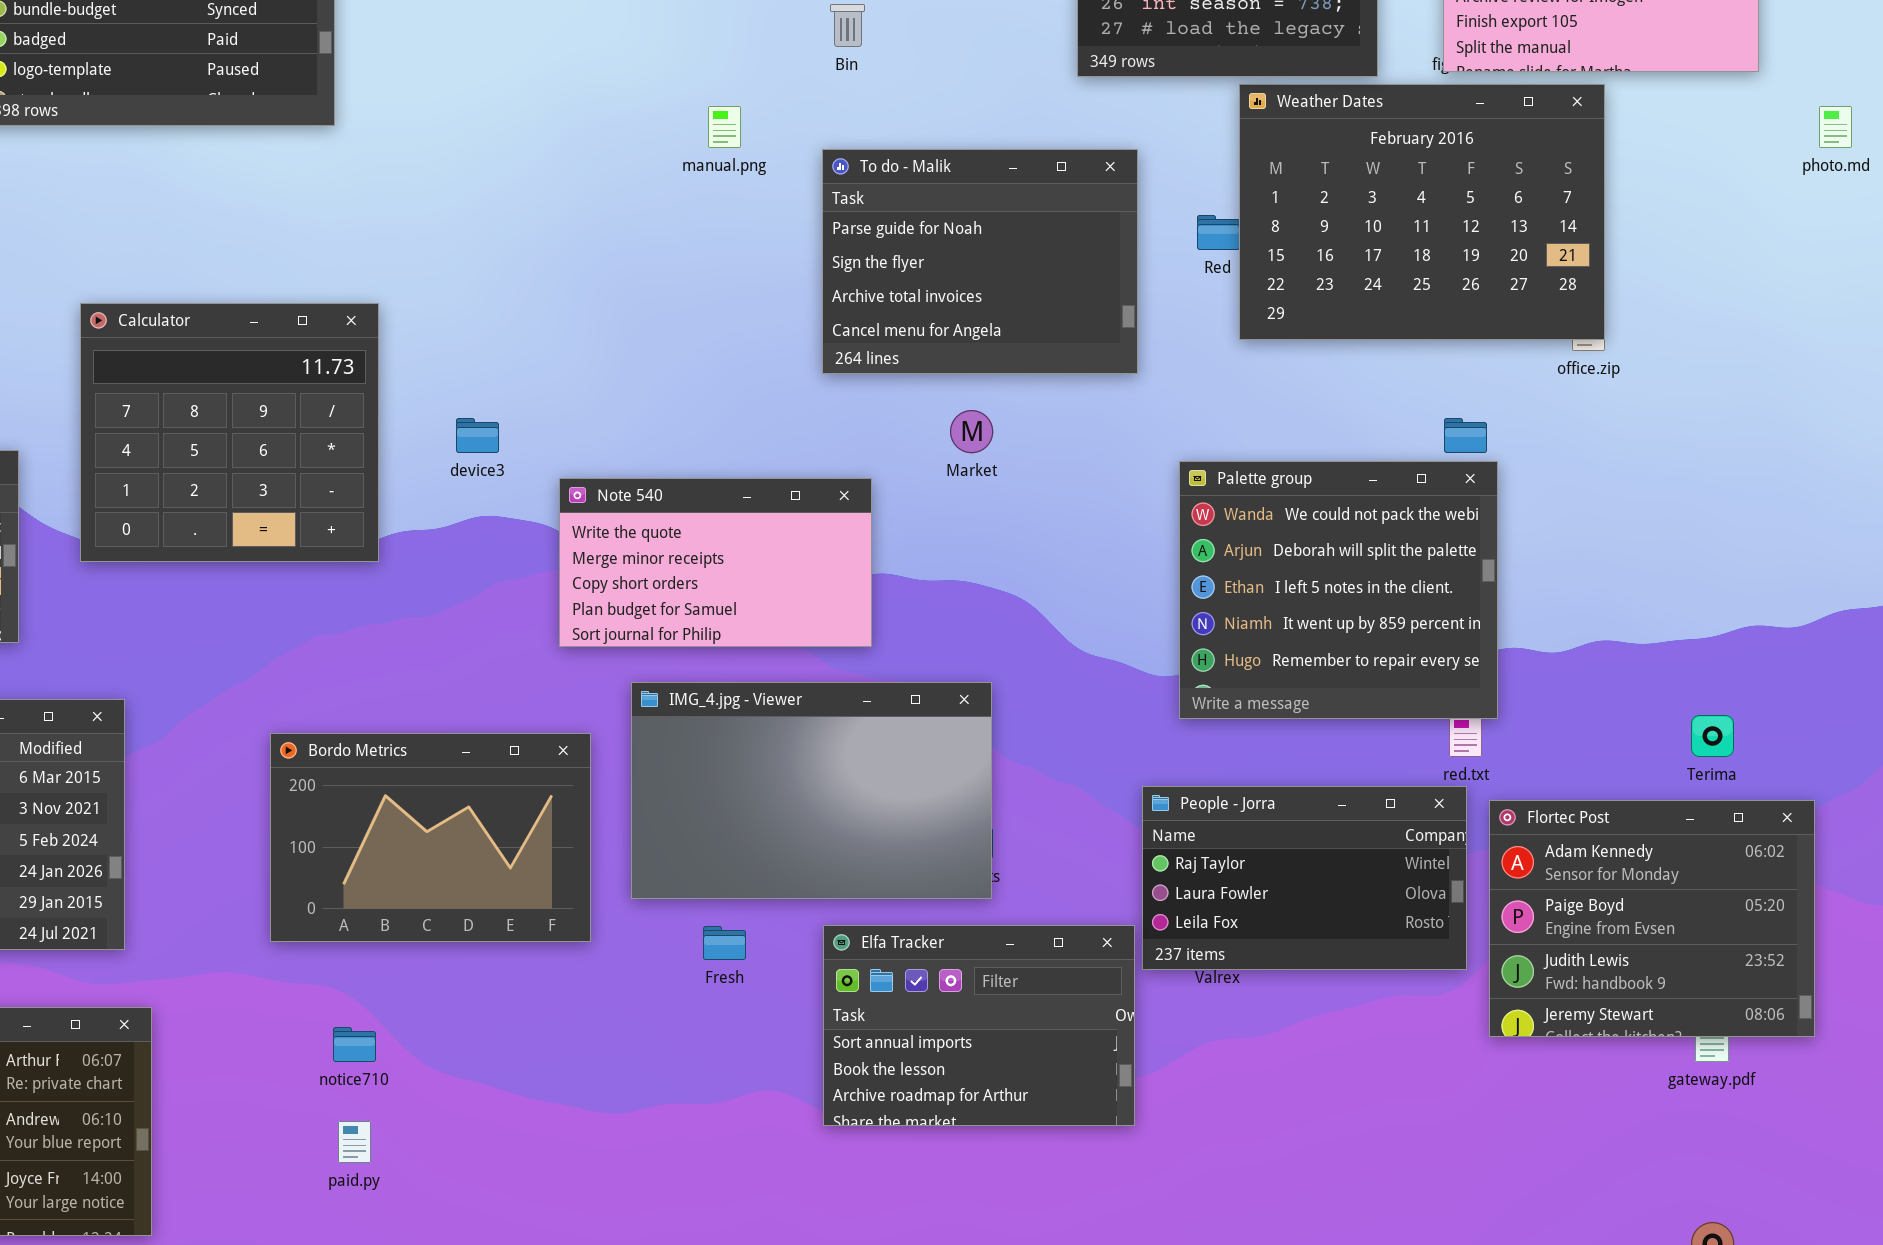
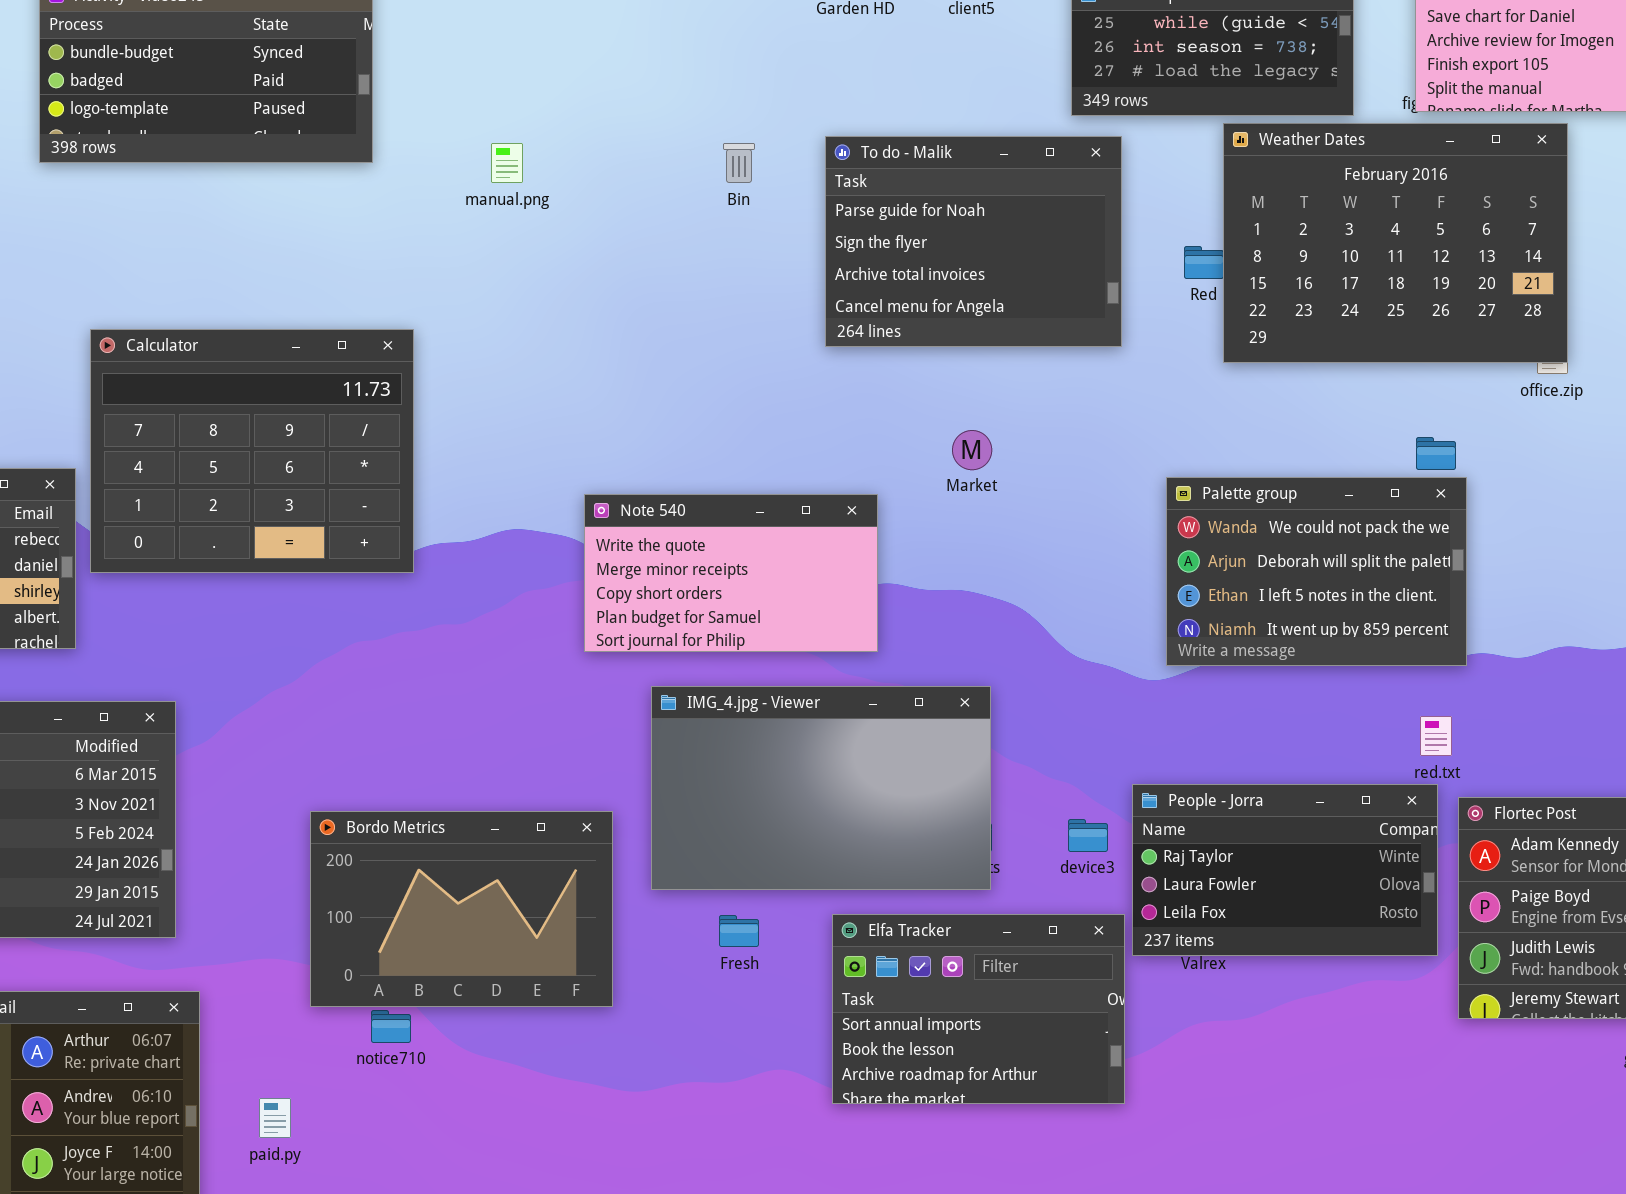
Bin: [830,4,865,47] -> [723,143,755,183], moved
manual.png: [708,106,741,148] -> [491,143,523,183], moved
To do - Malik: [822,149,1138,374] -> [825,136,1122,347], moved
Calculator: [80,303,379,562] -> [90,329,414,573], resized
device3: [456,418,499,453] -> [1068,819,1108,852], moved
Palette group: [1179,461,1498,719] -> [1166,477,1467,666], resized
Bordo Metrics: [270,733,591,942] -> [310,811,613,1007], moved
paid.py: [338,1121,371,1163] -> [259,1098,291,1138], moved

